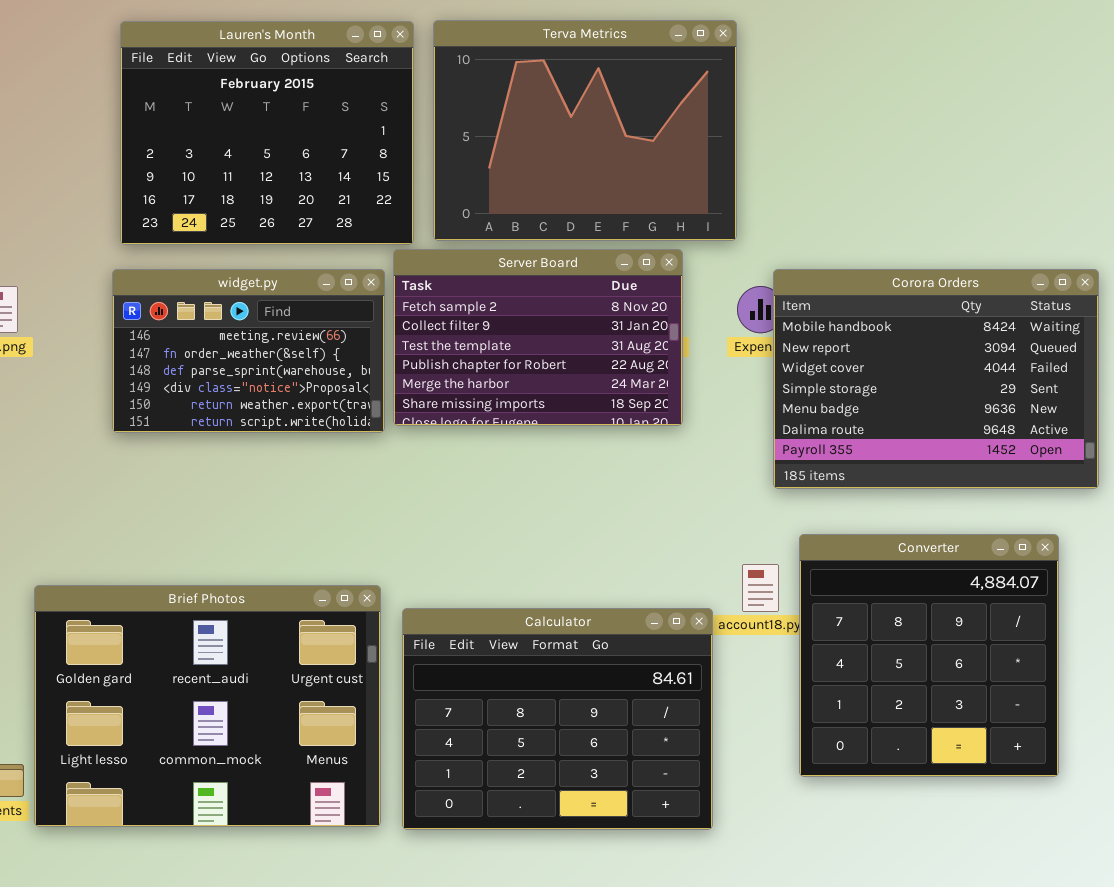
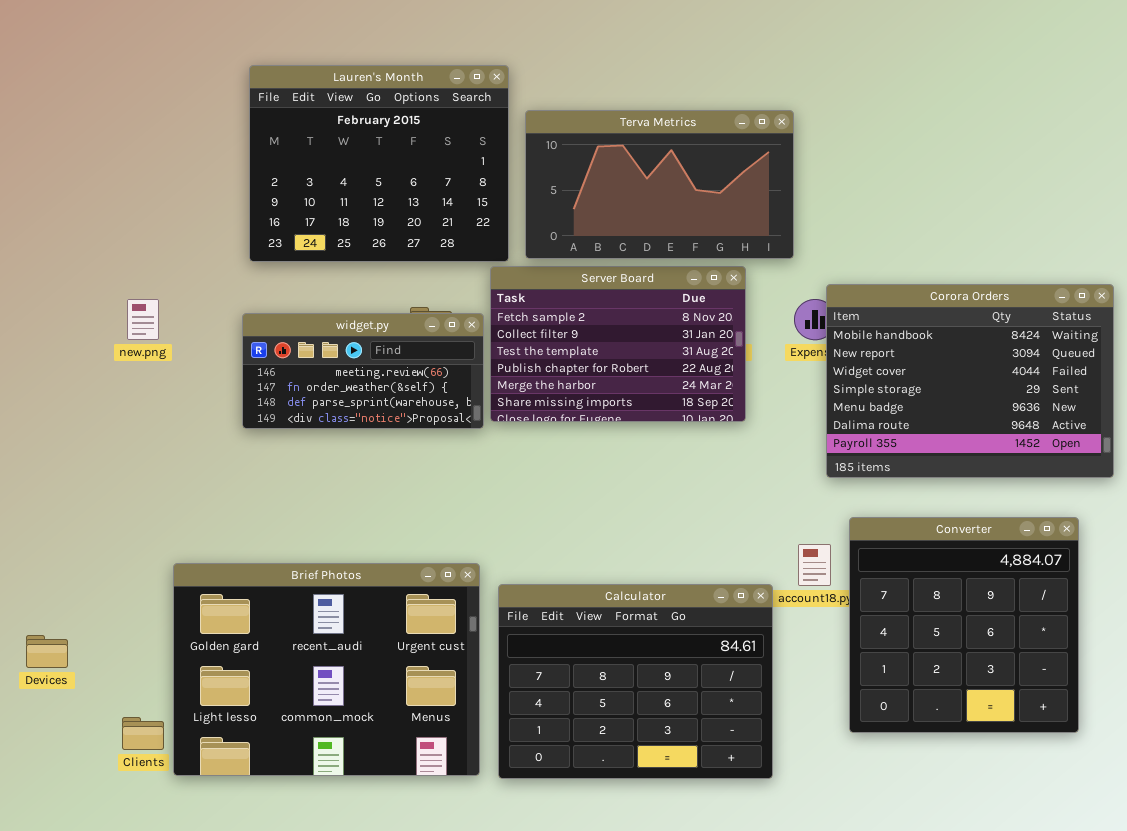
Terva Metrics: [433,20,737,241] -> [525,110,794,259], resized
widget.py: [112,269,385,433] -> [242,313,484,429], resized

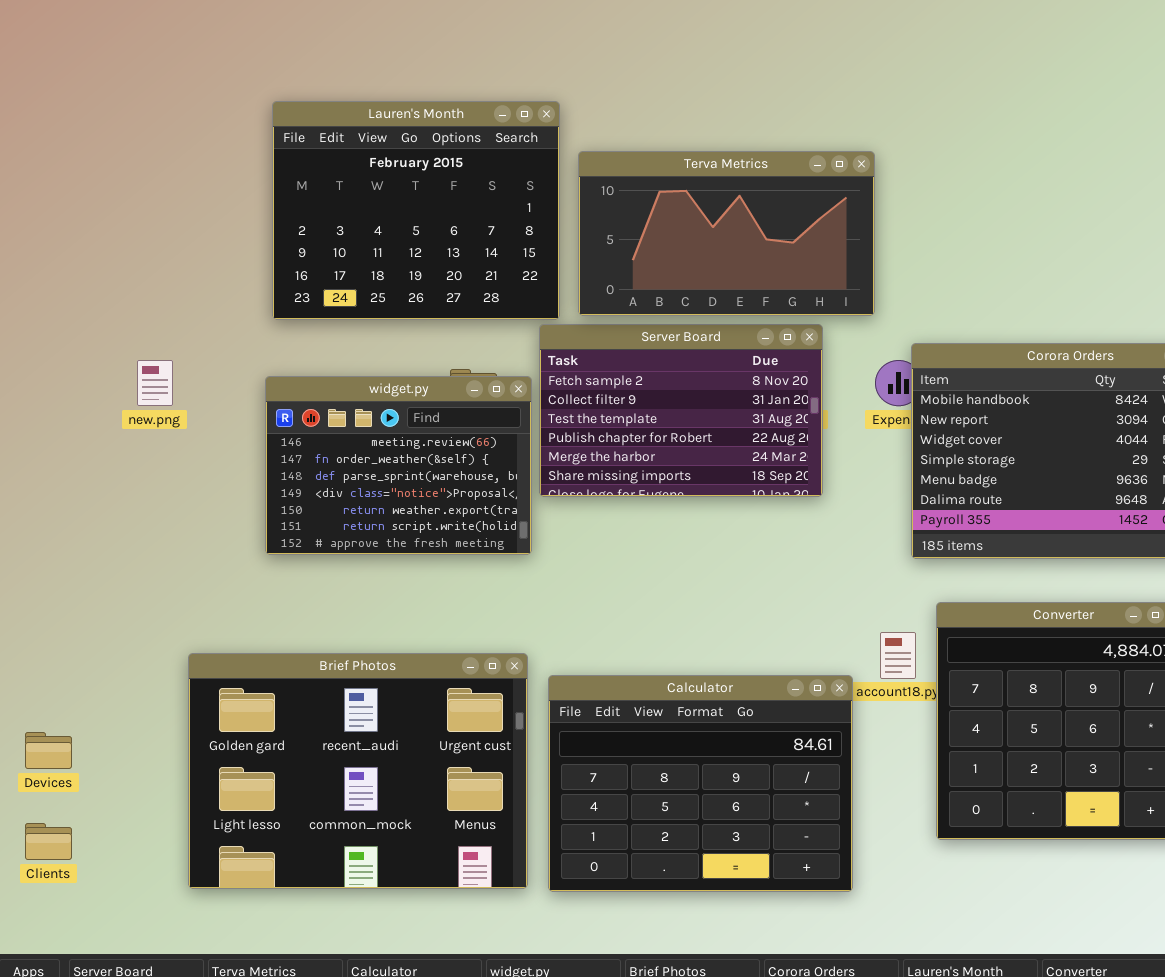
widget.py: [242,313,484,429] -> [265,376,532,555], resized
Clients: [122,717,164,750] -> [25,823,72,860], moved

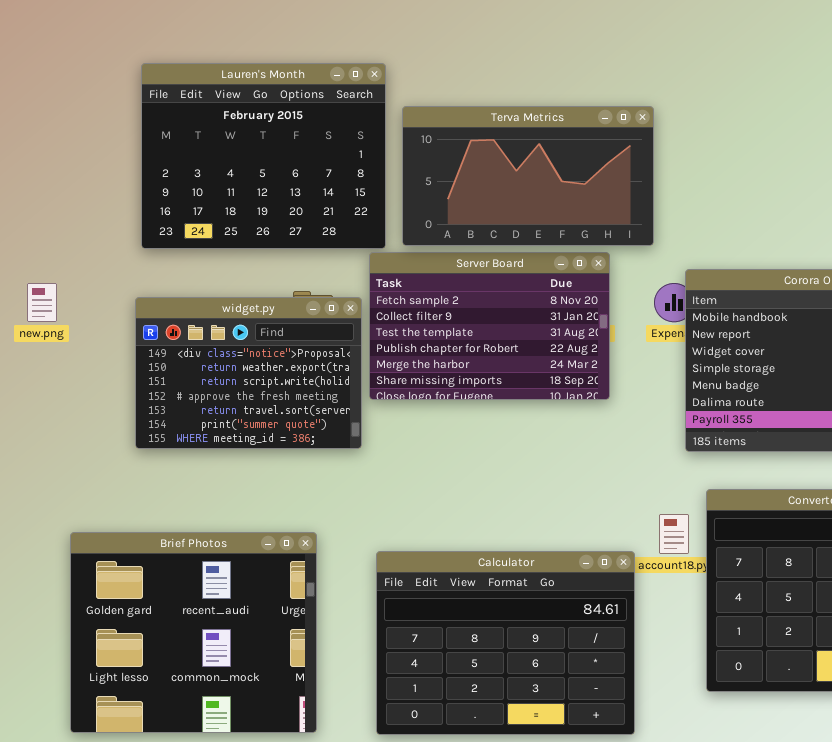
widget.py: [265,376,532,555] -> [135,297,362,449], scrolled down 3 rows
Brief Photos: [188,653,528,889] -> [70,532,317,733], resized

